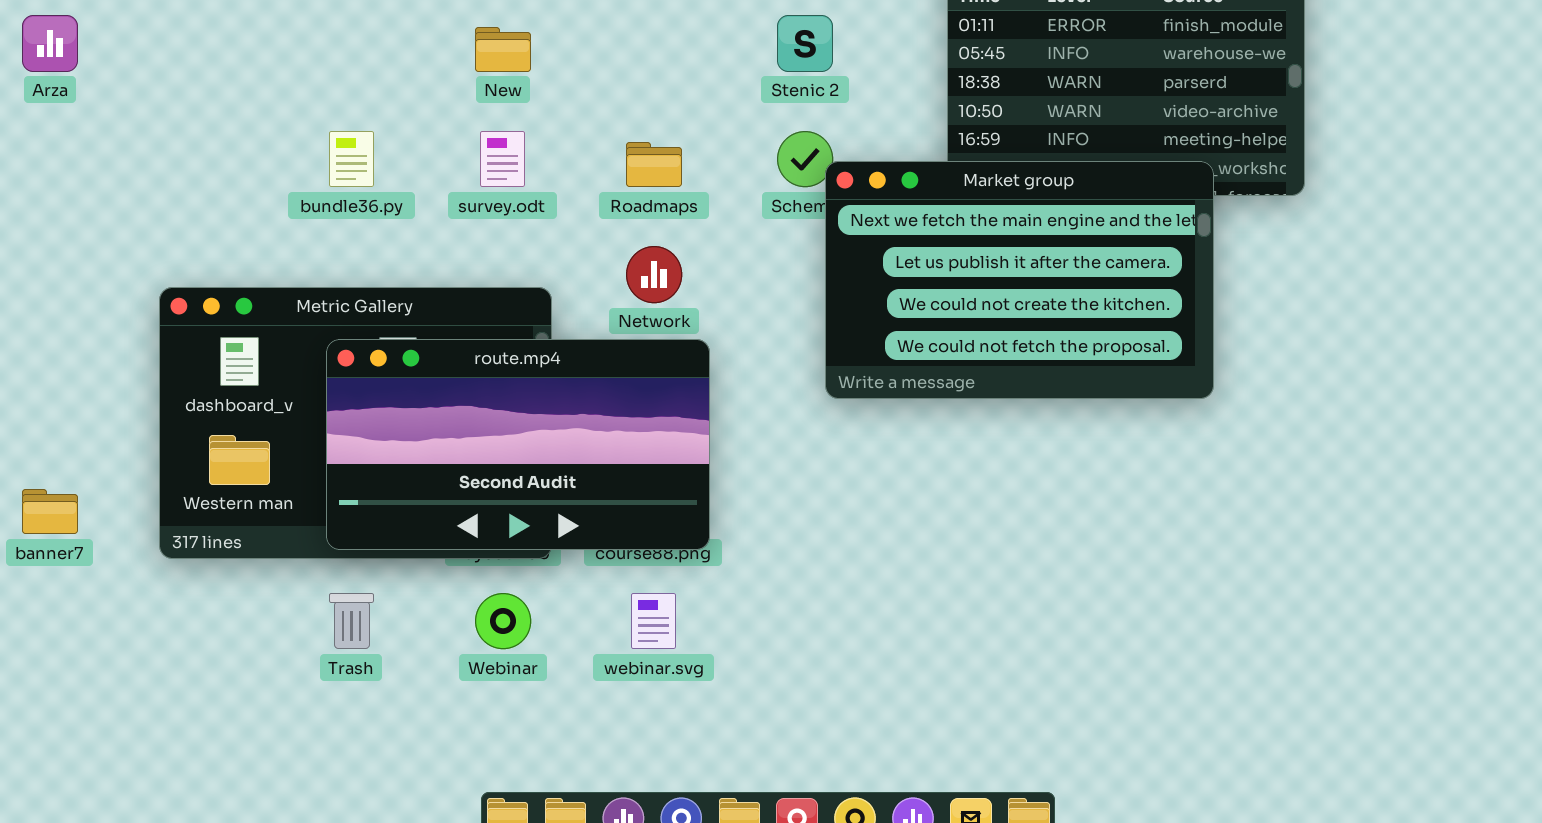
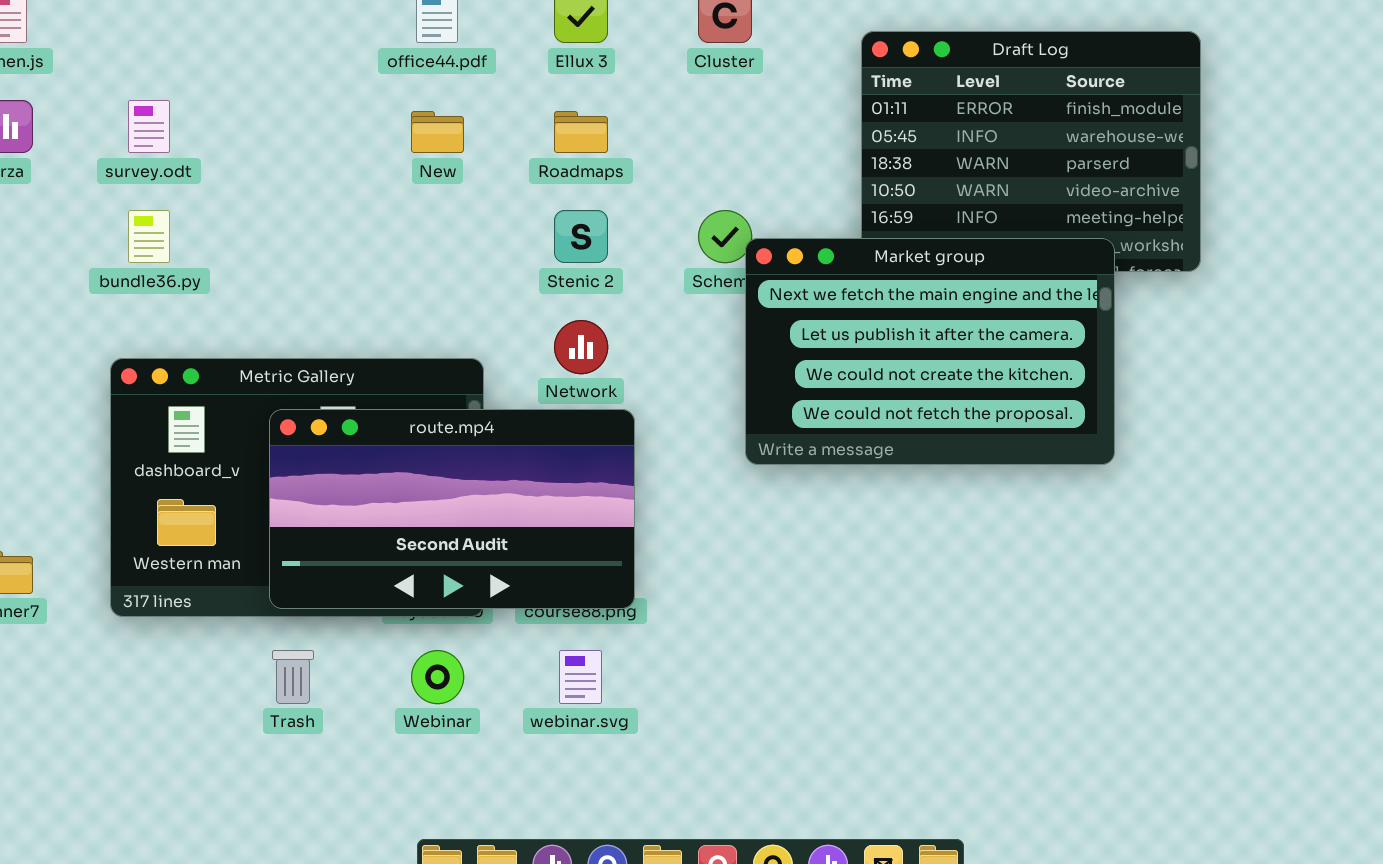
Stenic 2: [777,15,833,72] -> [554,210,608,263], moved
bundle36.py: [329,131,374,187] -> [128,210,170,263], moved
survey.odt: [480,131,525,187] -> [128,100,170,153], moved
Roadmaps: [626,142,682,187] -> [554,111,608,153], moved

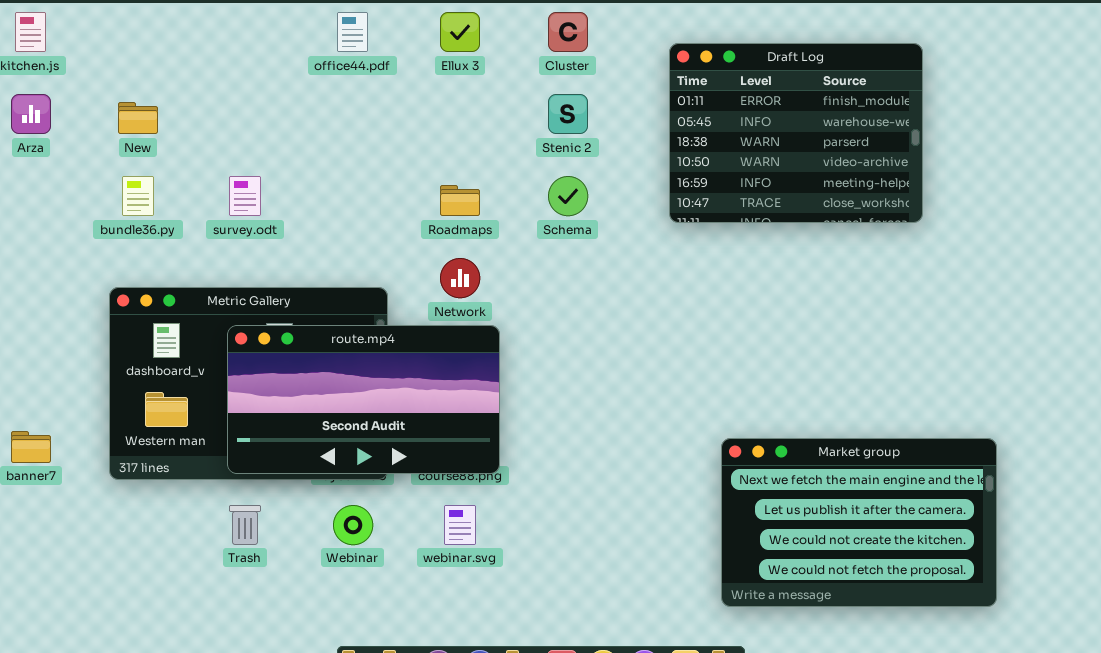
survey.odt: [128,100,170,153] -> [229,176,261,216], moved
New: [411,111,464,153] -> [118,102,158,134], moved
Roadmaps: [554,111,608,153] -> [440,185,480,216], moved
Stenic 2: [554,210,608,263] -> [548,94,588,134], moved
Market group: [745,238,1115,465] -> [721,438,997,607], moved

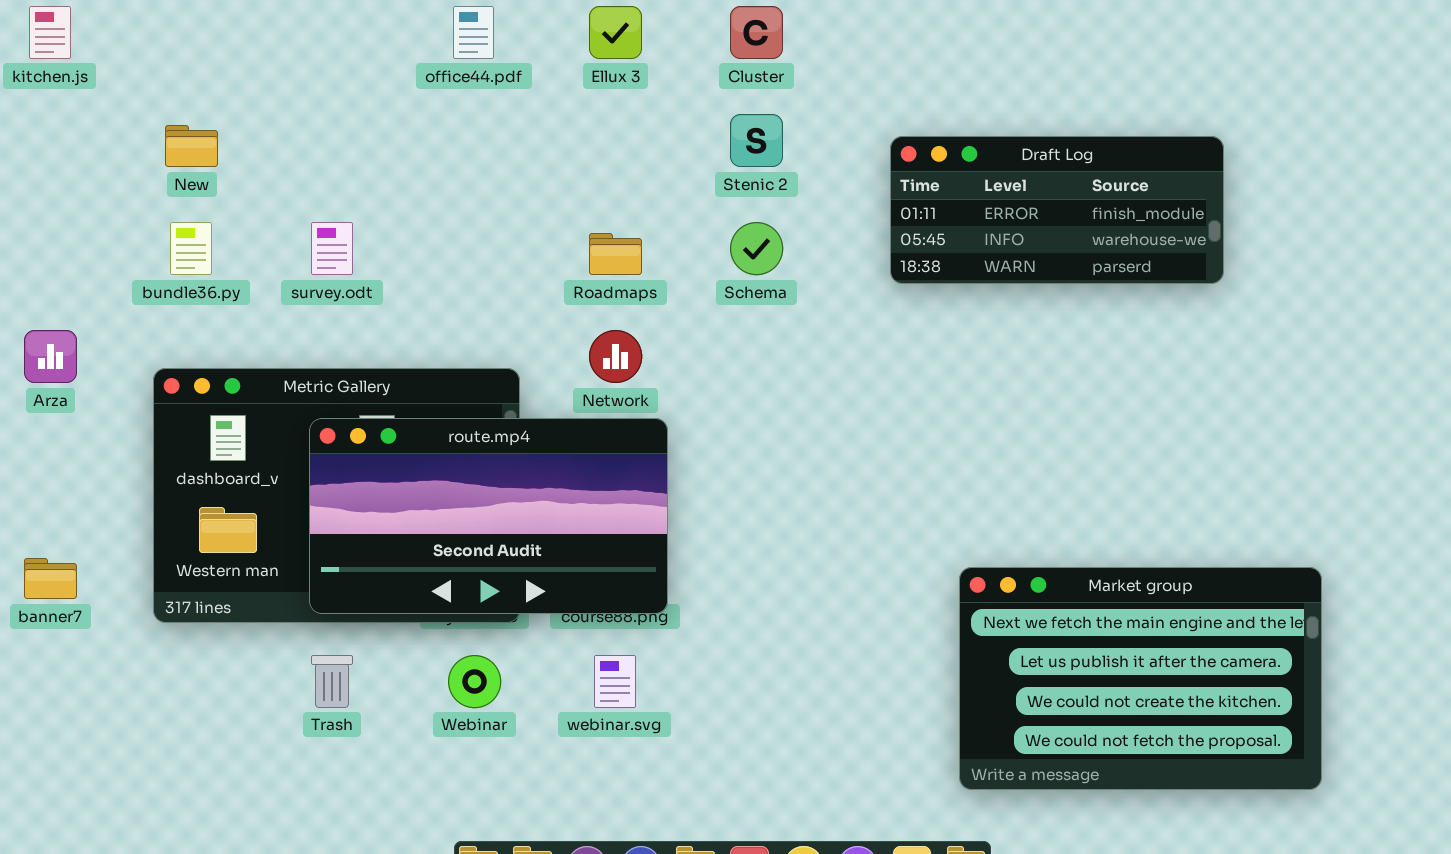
Draft Log: [669,43,923,223] -> [890,136,1224,284], resized
Arza: [11,94,51,134] -> [24,330,77,383], moved

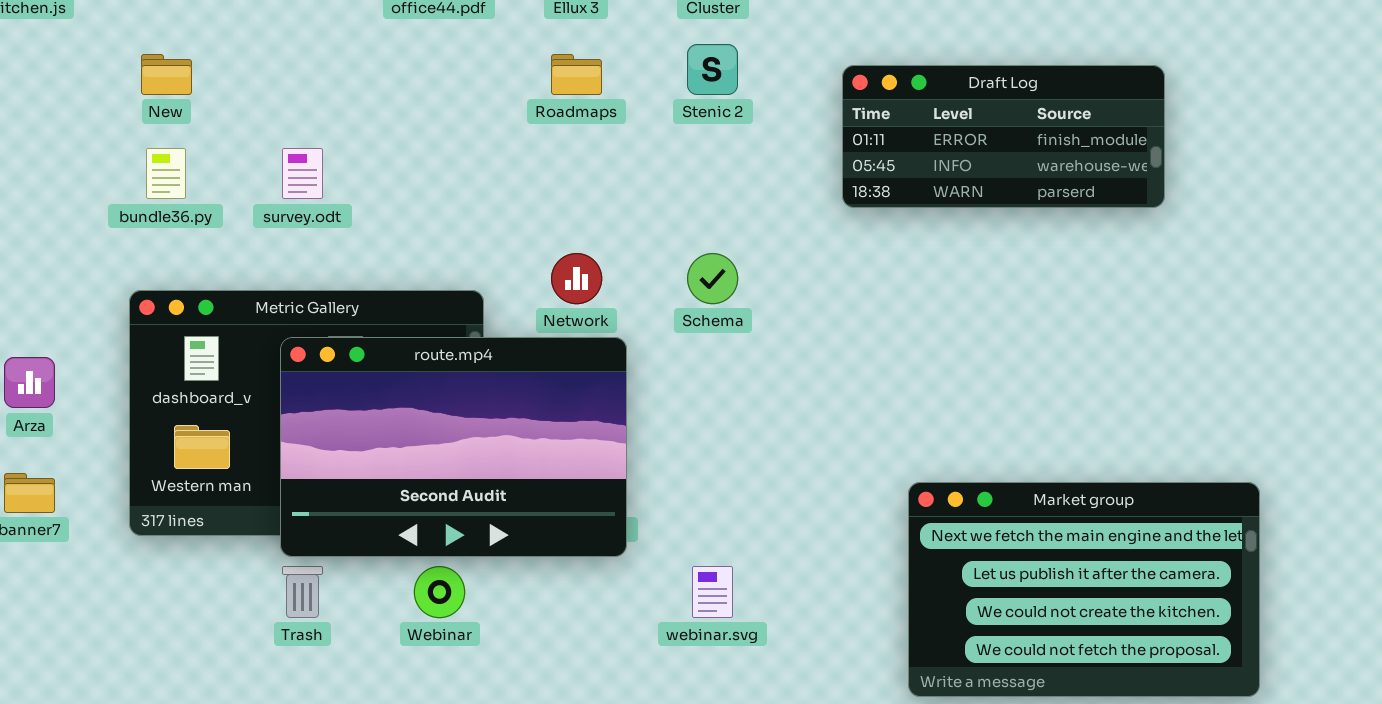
Schema: [730,222,783,275] -> [687,253,738,304], moved
Roadmaps: [589,233,642,275] -> [551,54,602,95], moved
Arza: [24,330,77,383] -> [4,357,55,408], moved
route.mp4: [309,418,668,614] -> [280,337,627,557], resized
webinar.svg: [594,655,636,708] -> [692,566,733,618], moved

